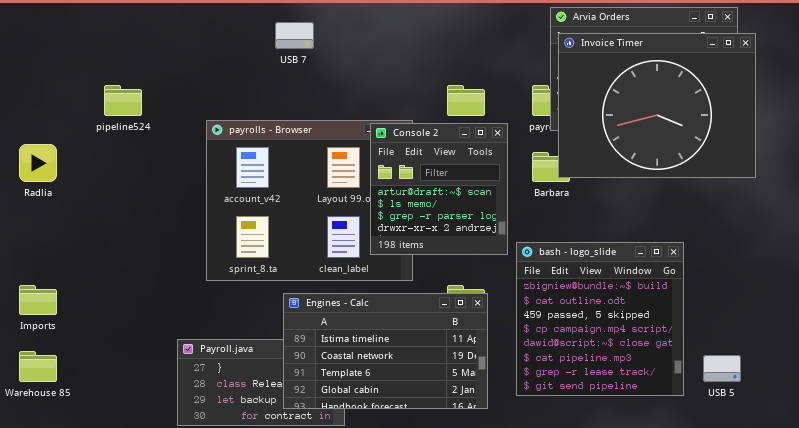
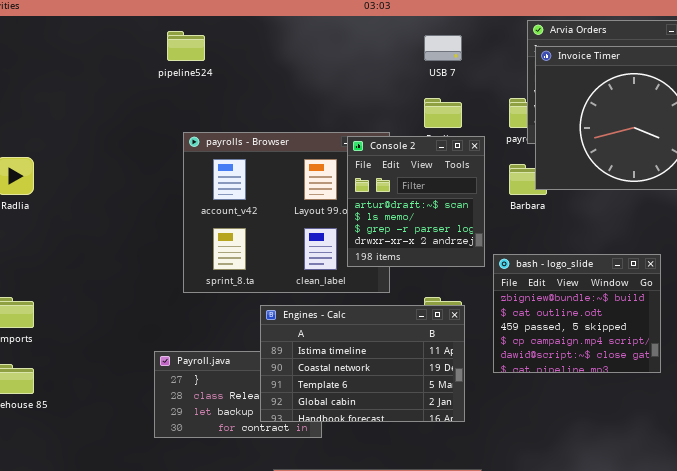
USB 7: [275,22,314,49] -> [424,35,462,61], moved
pipeline524: [104,85,142,116] -> [167,31,205,61], moved
bash - logo_slide: [516,242,684,396] -> [493,254,661,373], resized

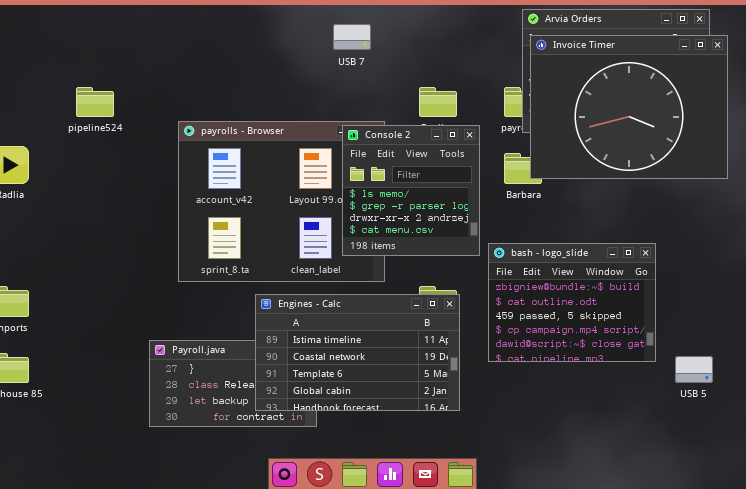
pipeline524: [167,31,205,61] -> [76,87,114,117], moved
USB 7: [424,35,462,61] -> [333,24,371,50], moved
Console 2: [347,136,485,267] -> [342,125,480,256], scrolled down 1 row

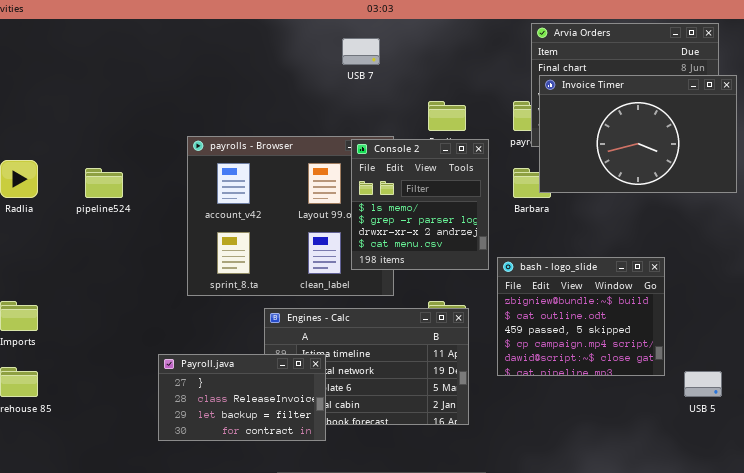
Invoice Timer: [530,35,728,179] -> [539,75,737,193], resized
pipeline524: [76,87,114,117] -> [85,168,123,198], moved
Payroll.java: [149,340,317,427] -> [158,354,326,441], raised

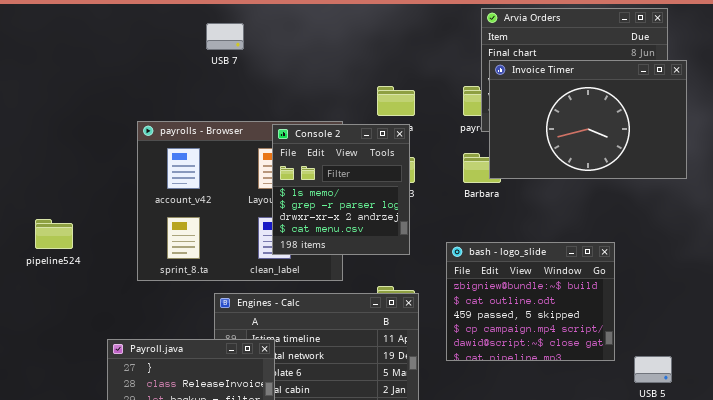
USB 7: [342,38,380,65] -> [206,23,244,50], moved
Console 2: [351,139,489,270] -> [272,124,410,255], moved
pipeline524: [85,168,123,198] -> [35,219,73,249], moved

